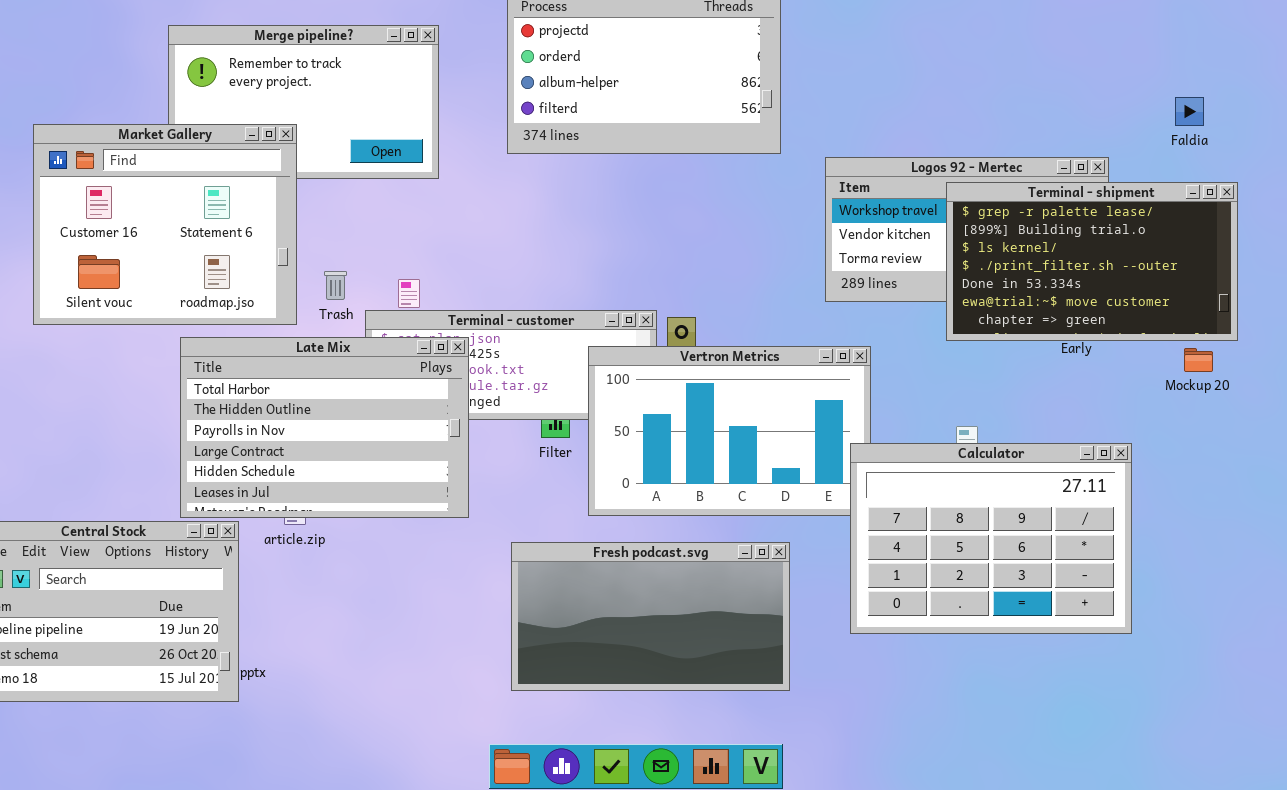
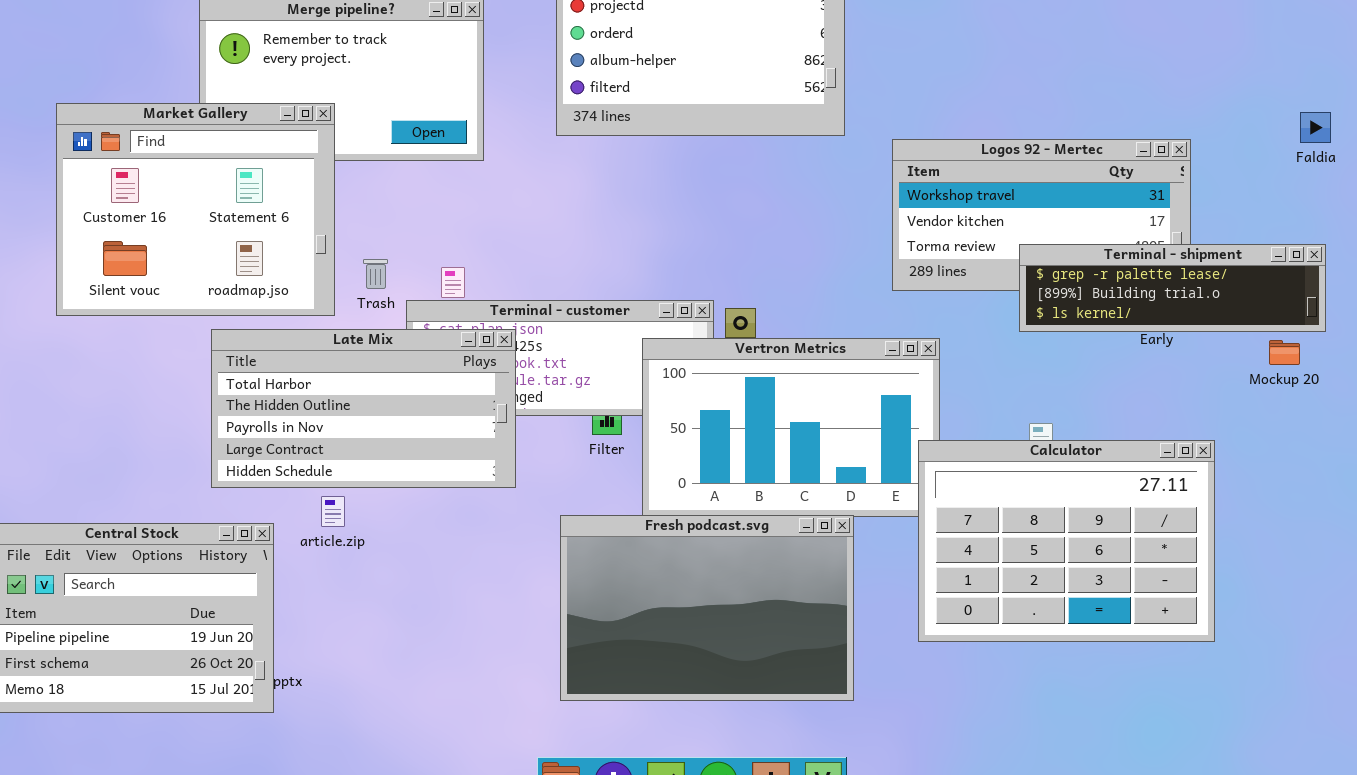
Faldia: [1175,97,1204,126] -> [1300,112,1331,143], moved
Terminal - shipment: [946,182,1238,341] -> [1019,244,1326,332], resized
Late Mix: [180,337,469,518] -> [211,329,516,488], resized
Fresh podcast.svg: [511,542,790,691] -> [560,515,854,701], resized

